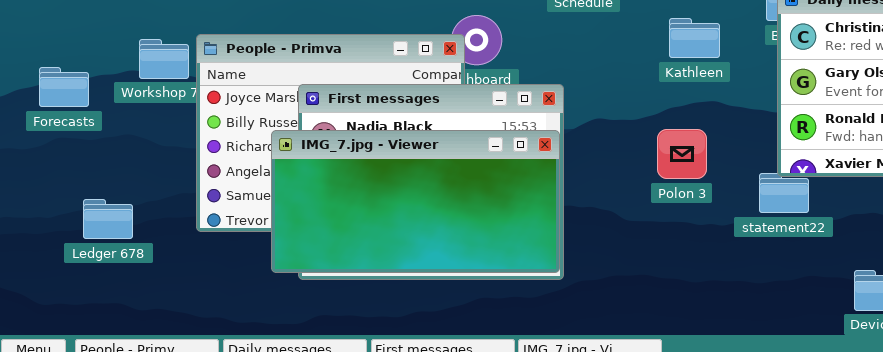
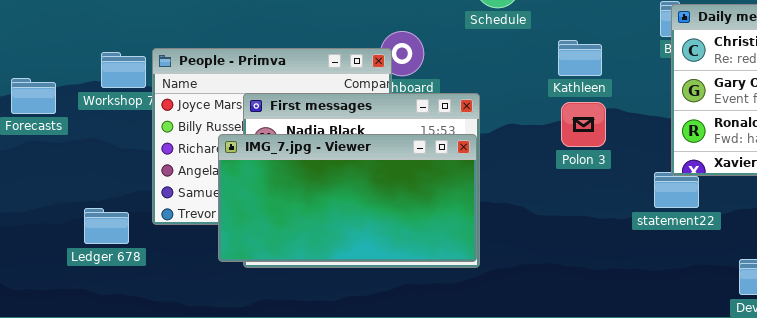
Kathleen: [669,18,720,58] -> [558,40,602,76], moved
Polon 3: [657,129,707,179] -> [561,102,606,147], moved
Ledger 678: [83,199,133,239] -> [84,208,129,244], moved

